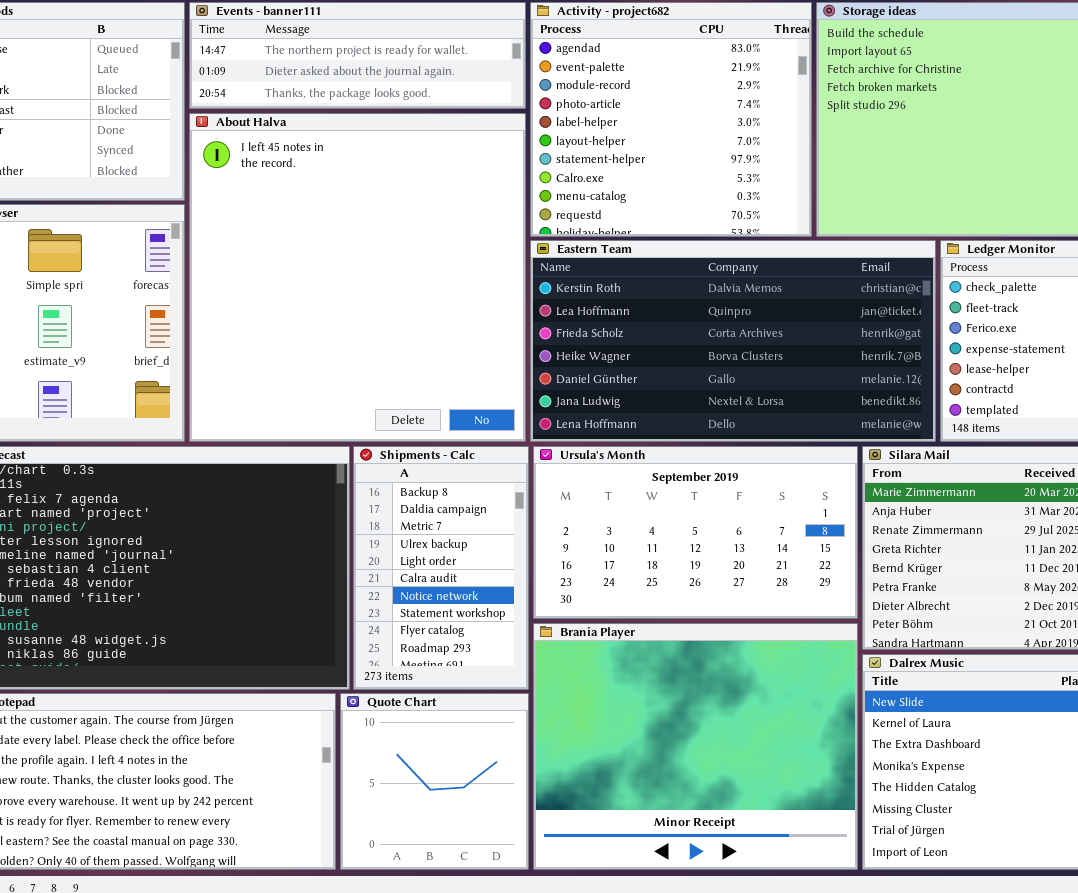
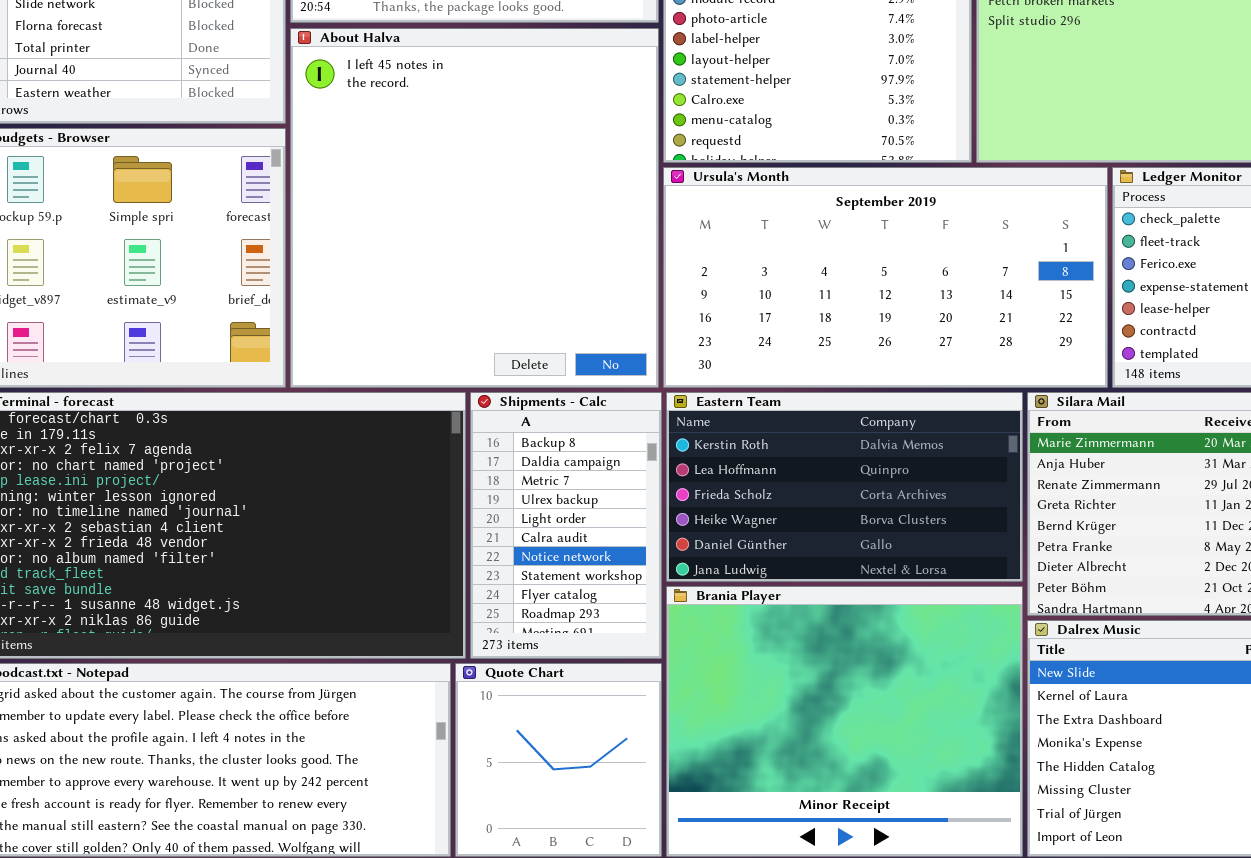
Eastern Team: [530,240,936,442] -> [666,392,1023,582], moved, resized
Ursula's Month: [533,446,858,619] -> [663,167,1108,388], moved, resized

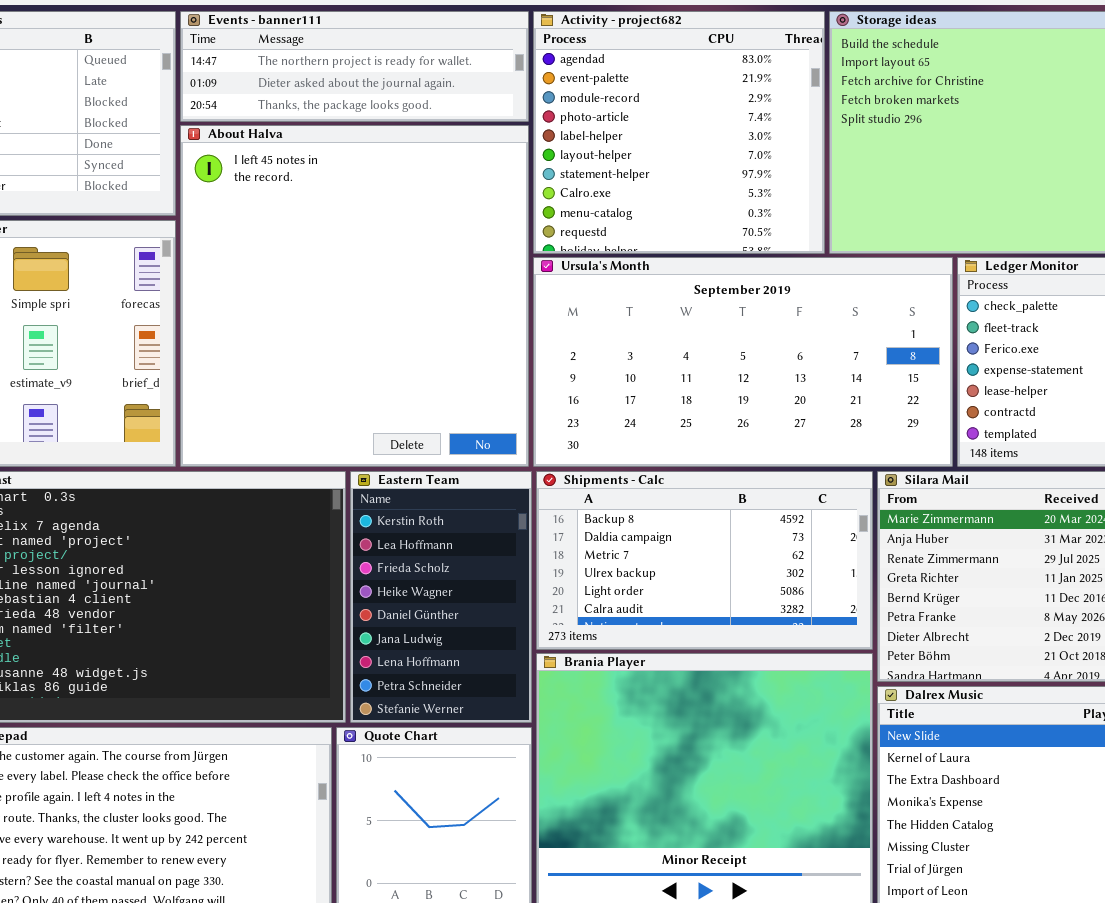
Shipments - Calc: [470,392,662,659] -> [536,471,873,650], moved, resized
Eastern Team: [666,392,1023,582] -> [350,471,532,723], moved, resized

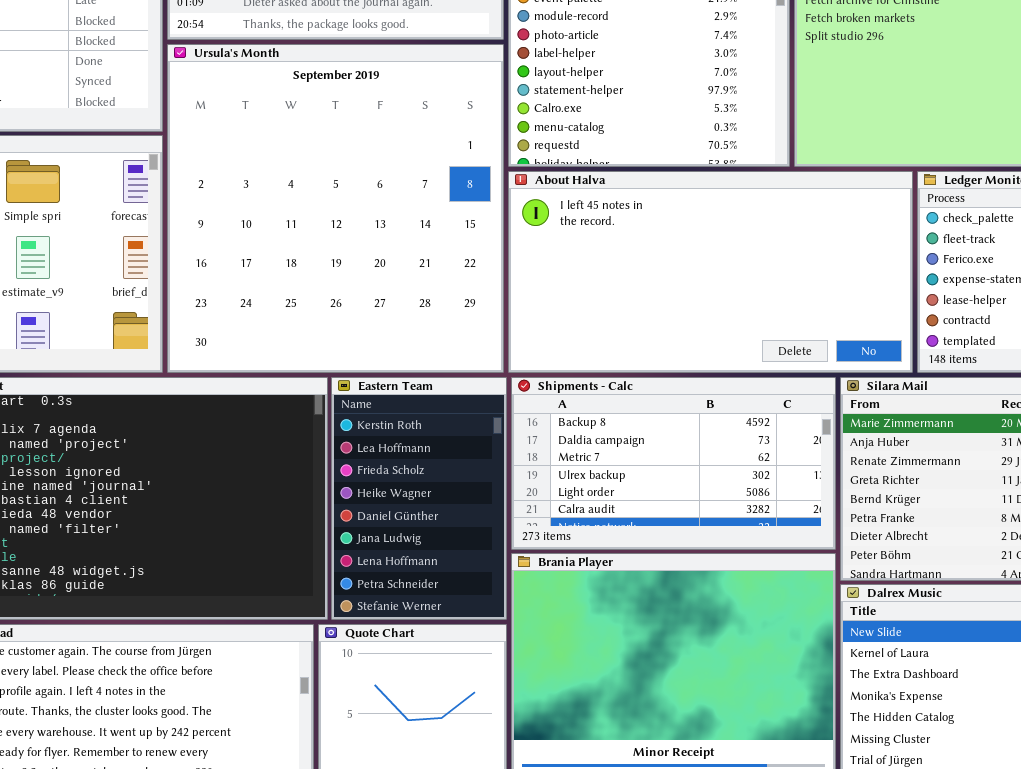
About Halva: [180,125,529,467] -> [508,171,913,373], moved, resized
Ursula's Month: [533,257,953,467] -> [167,44,504,373], moved, resized

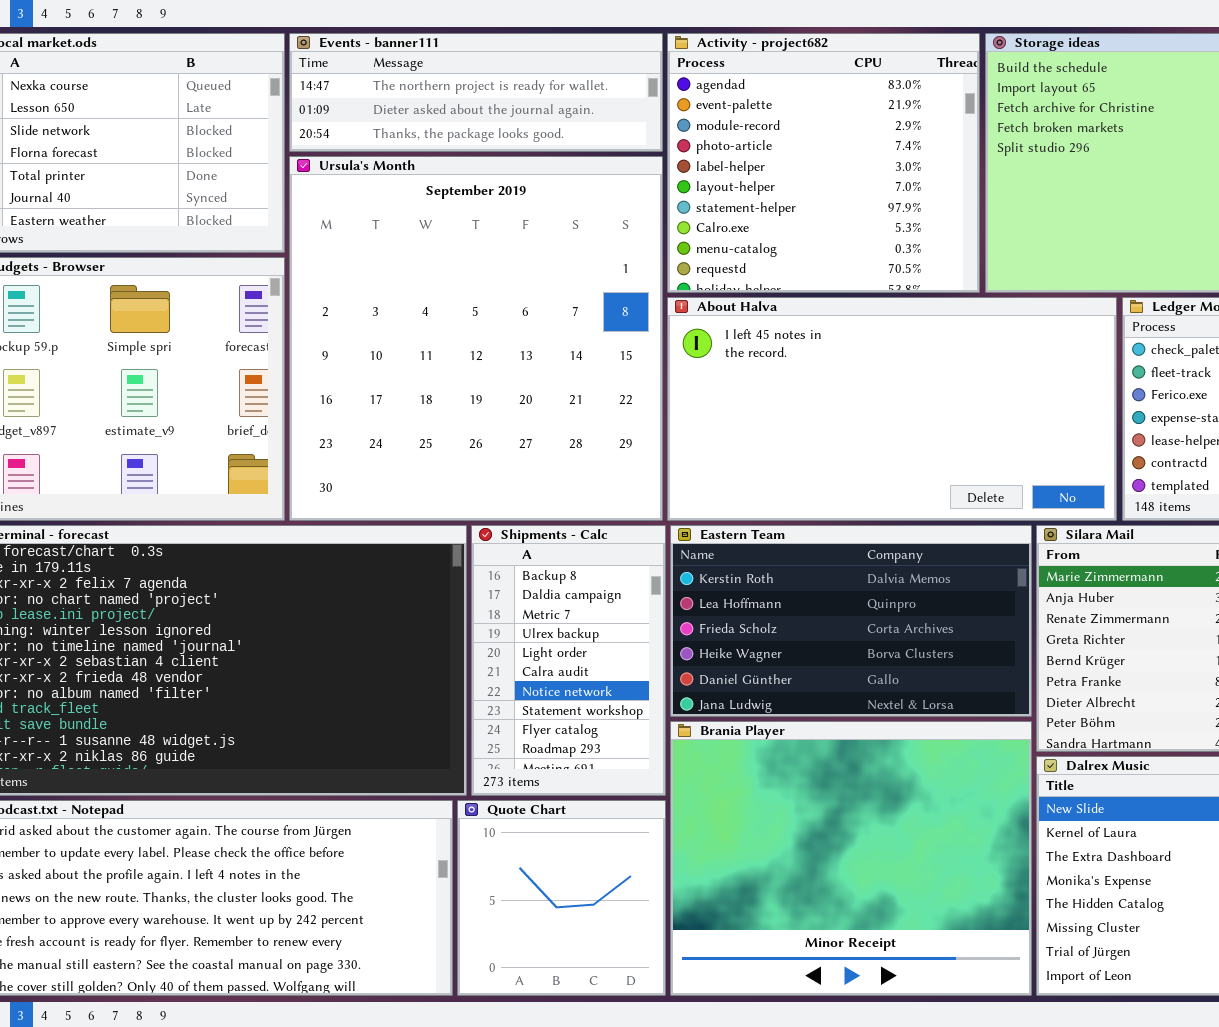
Eastern Team: [331,377,507,620] -> [670,525,1032,717], moved, resized
Shipments - Calc: [511,377,836,550] -> [471,525,666,796], moved, resized

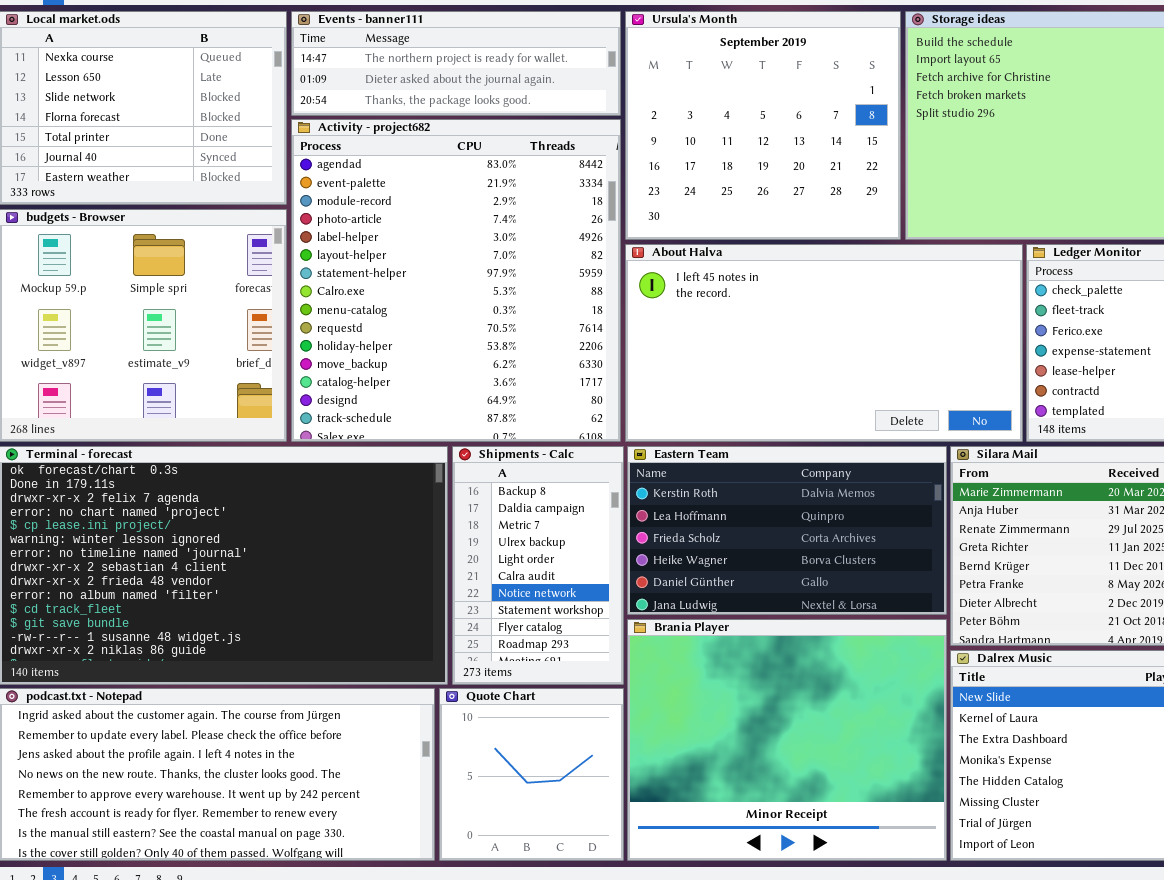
Activity - project682: [667,33,980,293] -> [291,119,621,442], moved, resized
Ursula's Month: [289,156,663,521] -> [625,11,901,240], moved, resized

